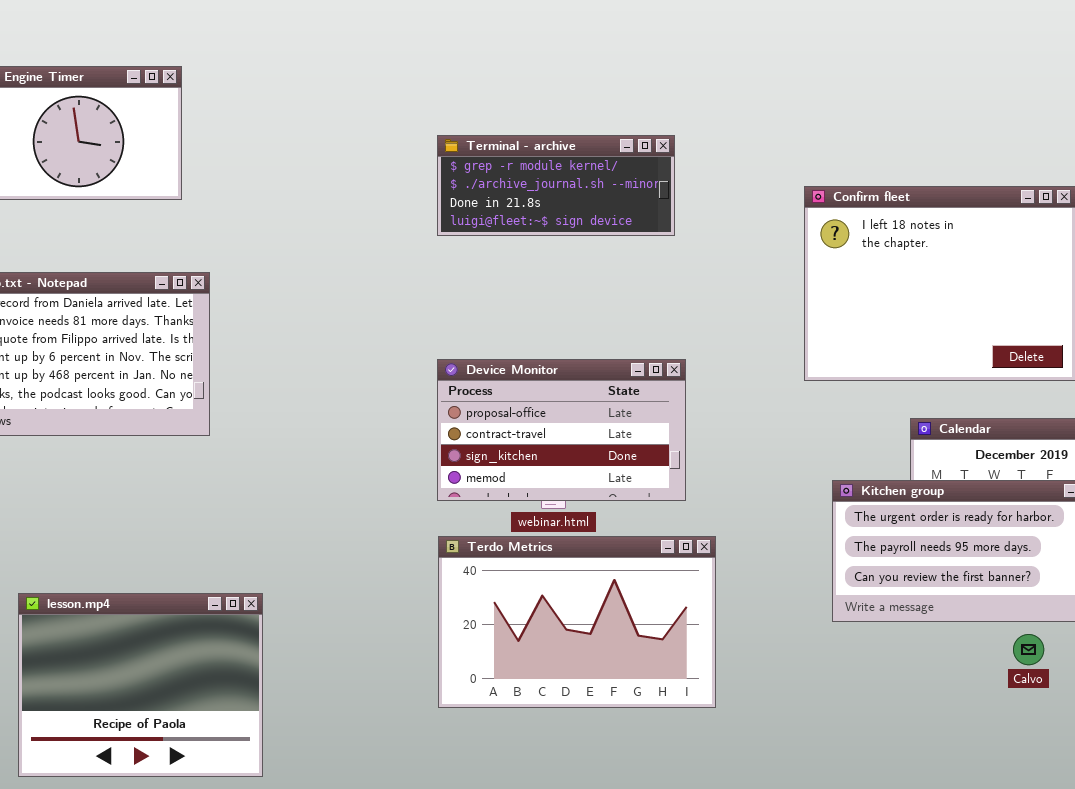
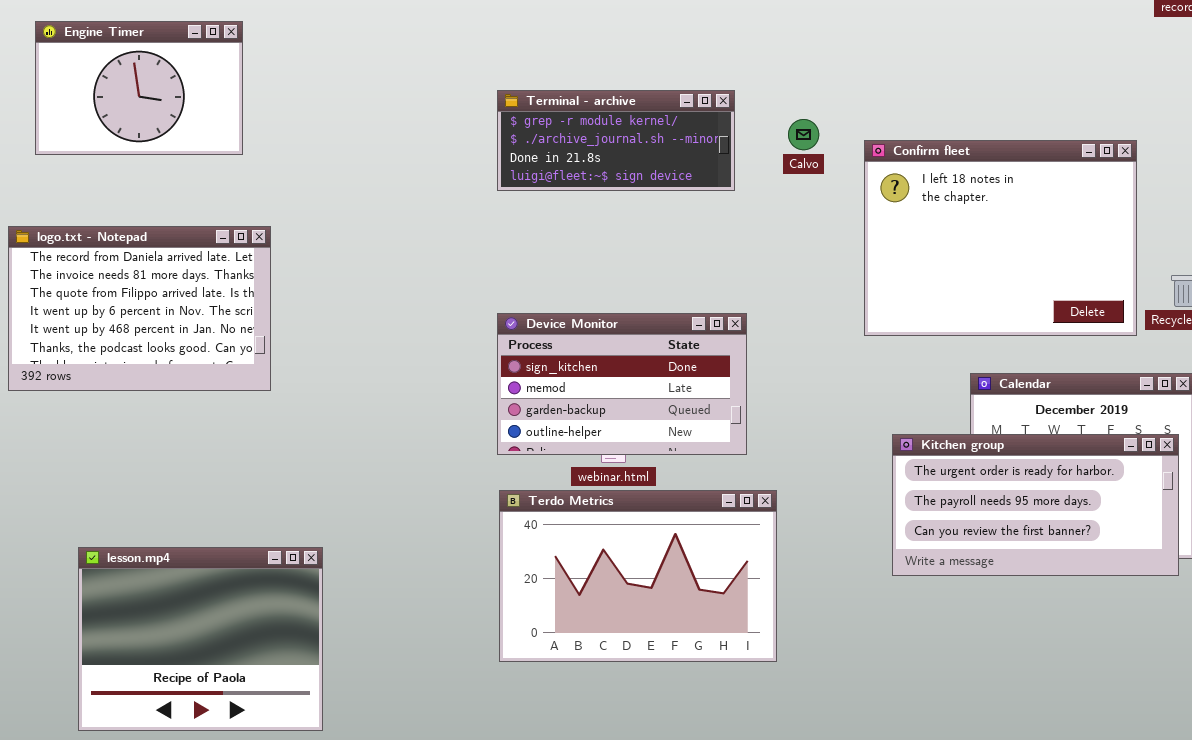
Device Monitor: [437,359,686,501] -> [497,313,747,455], scrolled down 2 rows
Calvo: [1013,634,1044,665] -> [788,119,819,150], moved

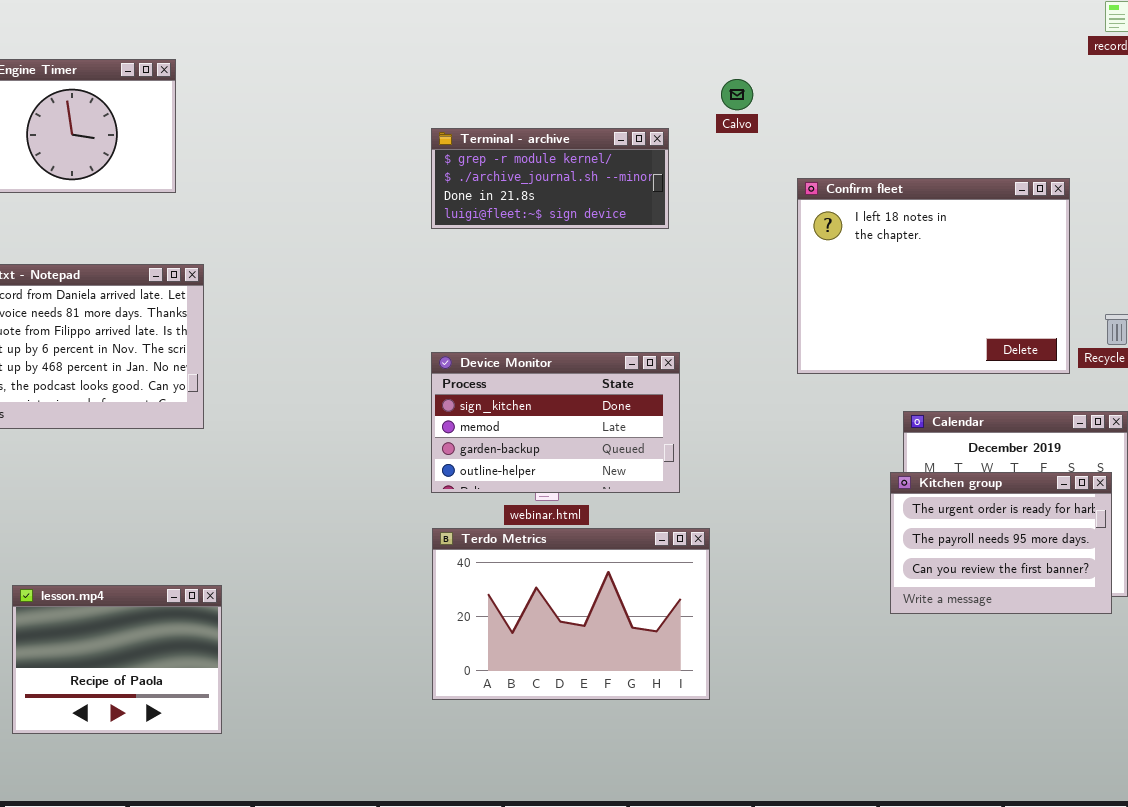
Calvo: [788,119,819,150] -> [721,79,753,110], moved
Kitchen group: [892,434,1179,576] -> [890,472,1112,614], resized
lesson.mp4: [78,547,323,731] -> [12,585,222,734], resized

